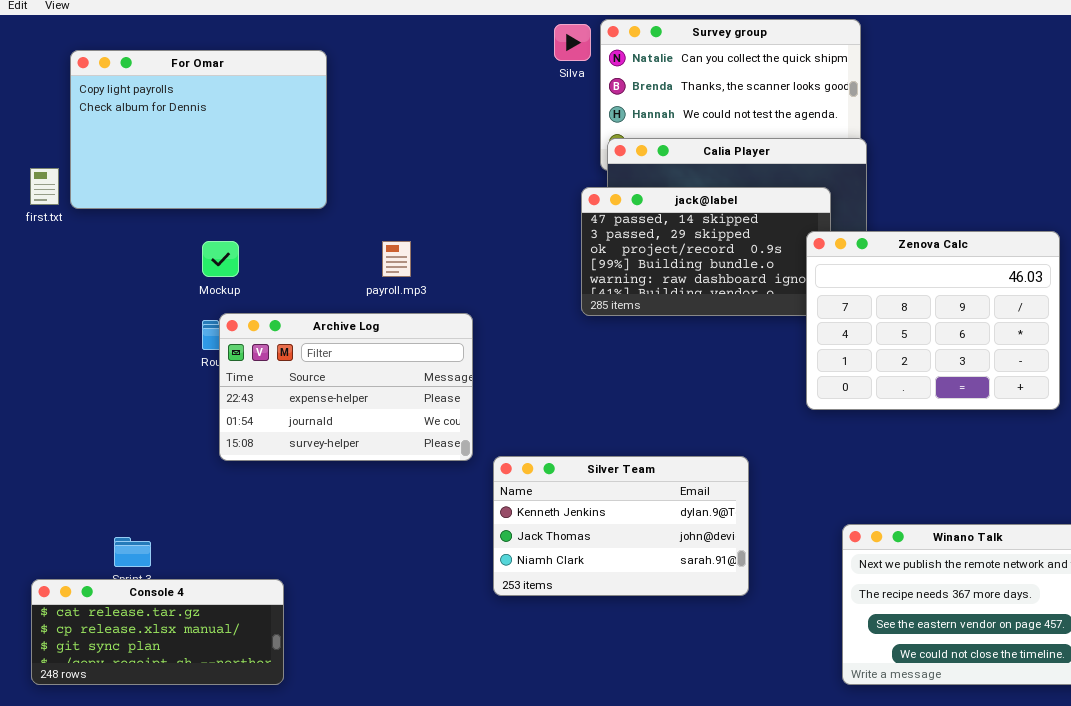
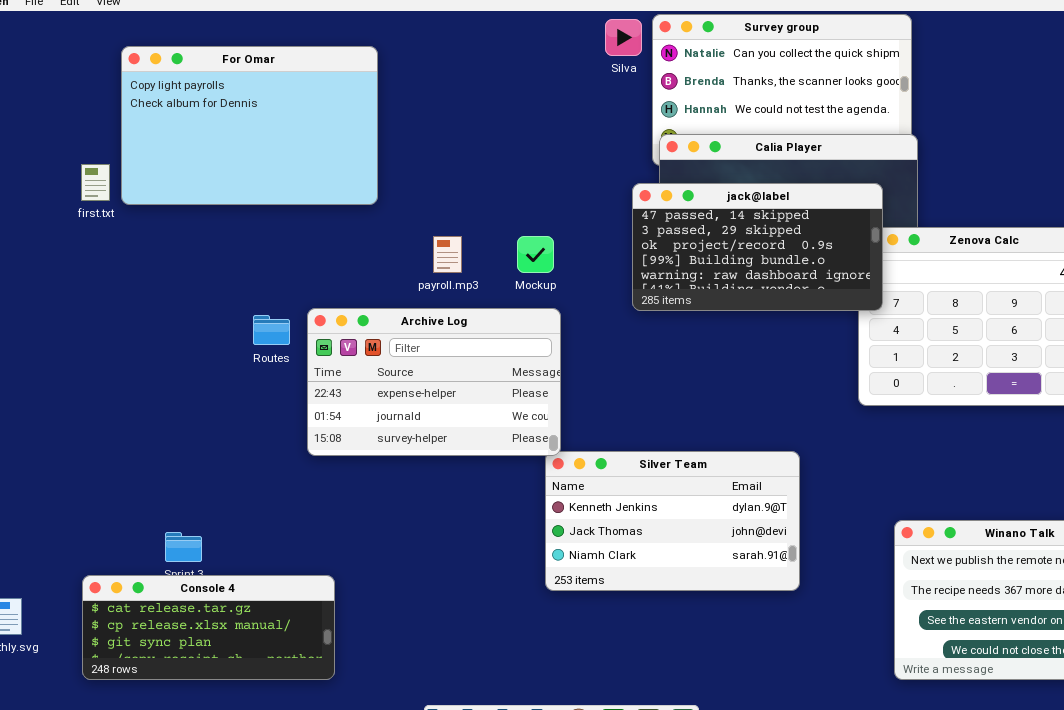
jack@label: [581,187,831,316] -> [632,183,883,311], raised
Mockup: [202,241,239,277] -> [517,236,554,273], moved
Archive Log: [219,313,473,461] -> [307,308,561,456], moved

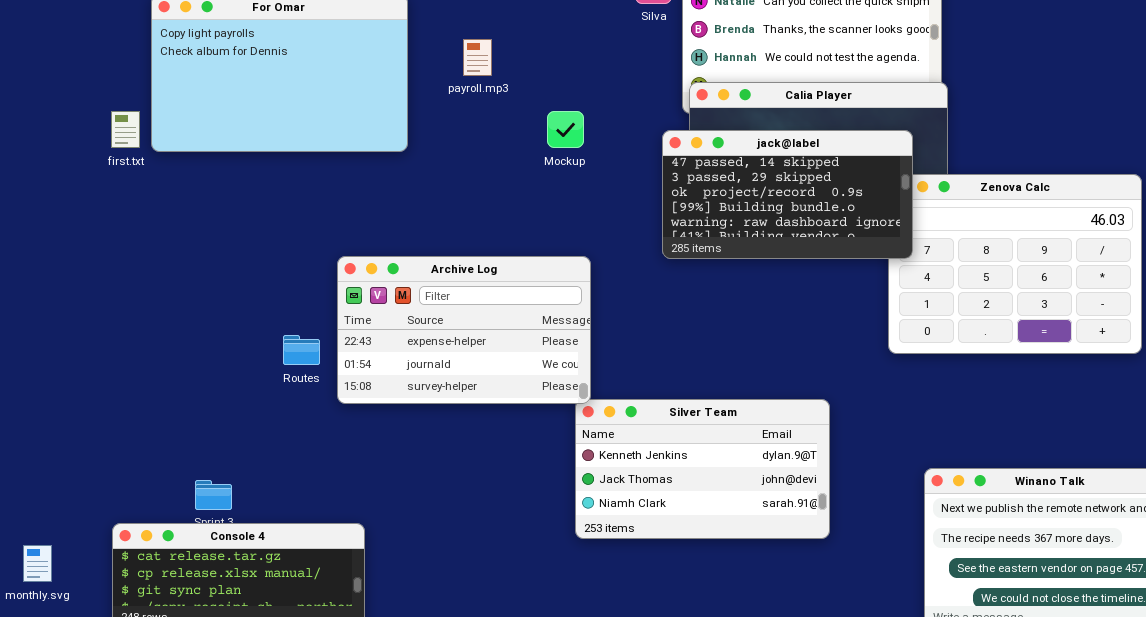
payroll.mp3: [433,236,462,273] -> [463,39,492,76], moved
Mockup: [517,236,554,273] -> [547,111,584,148], moved
Routes: [253,315,290,345] -> [283,335,320,365], moved

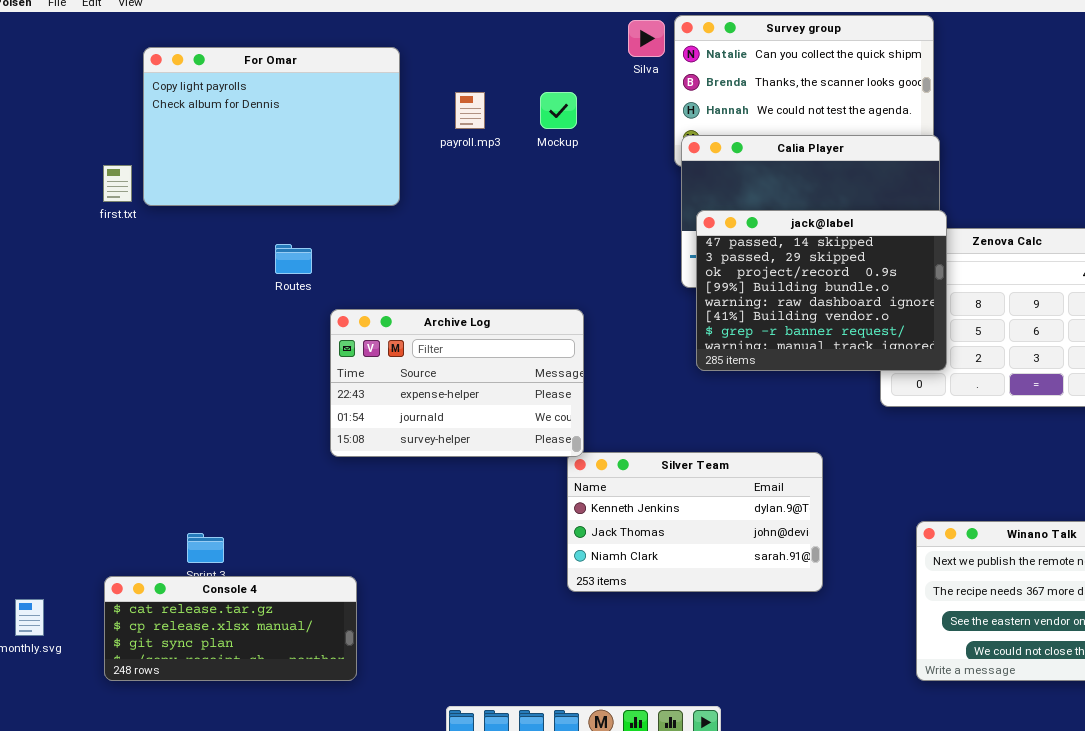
Mockup: [547,111,584,148] -> [540,92,577,129], moved
jack@label: [662,130,913,259] -> [696,210,947,371], moved, resized
Routes: [283,335,320,365] -> [275,244,312,274], moved

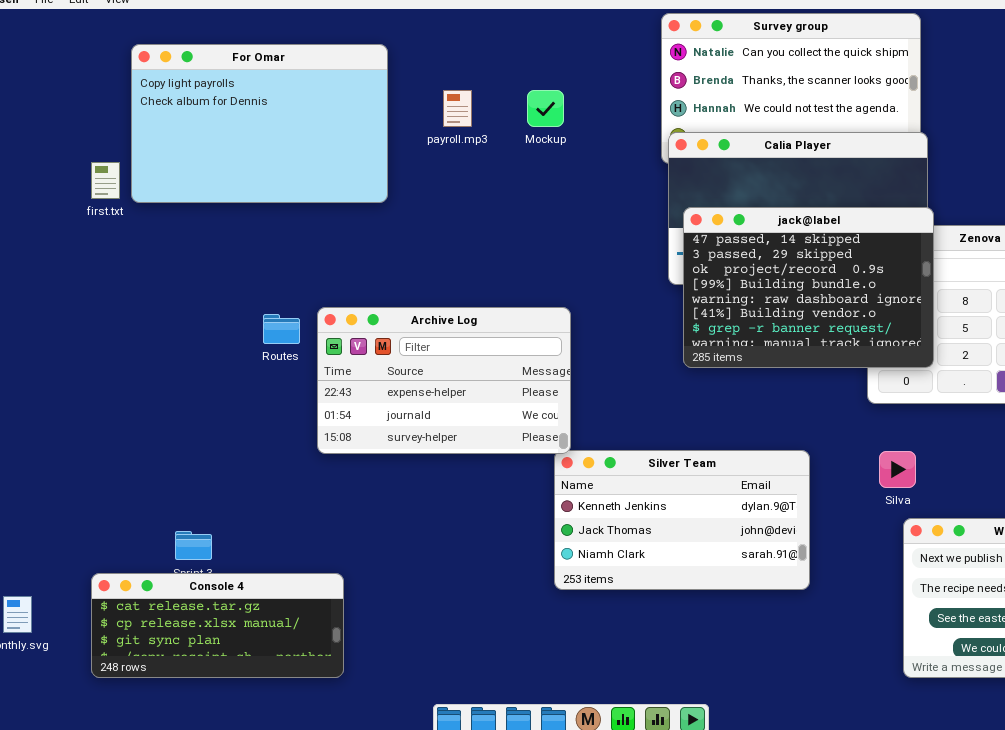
Silva: [628,20,665,57] -> [879,451,916,488], moved
Routes: [275,244,312,274] -> [263,314,300,344], moved

